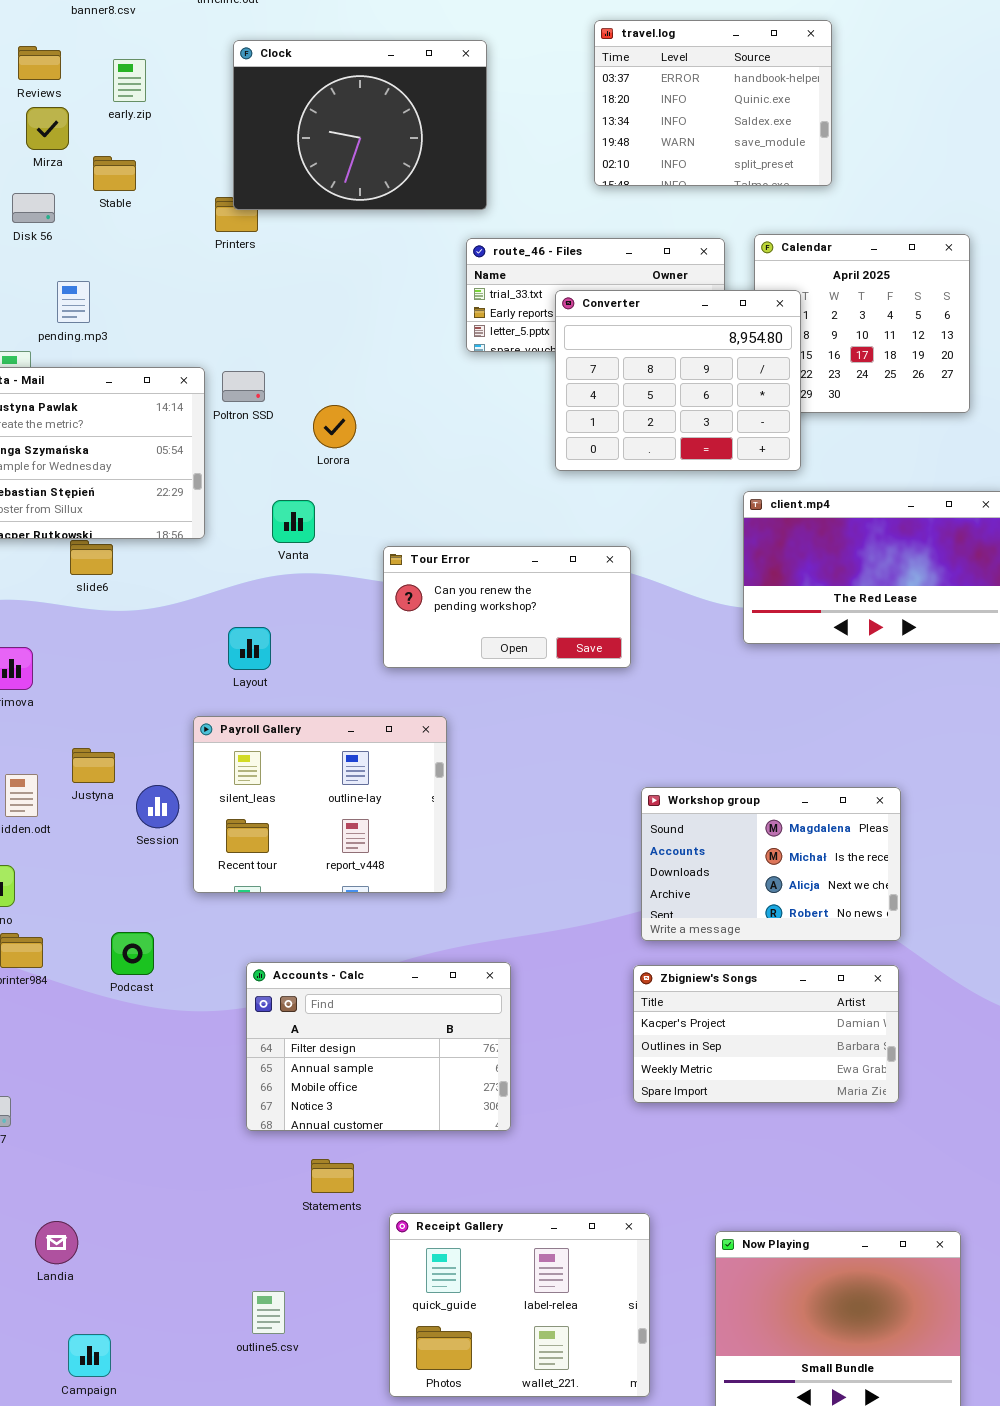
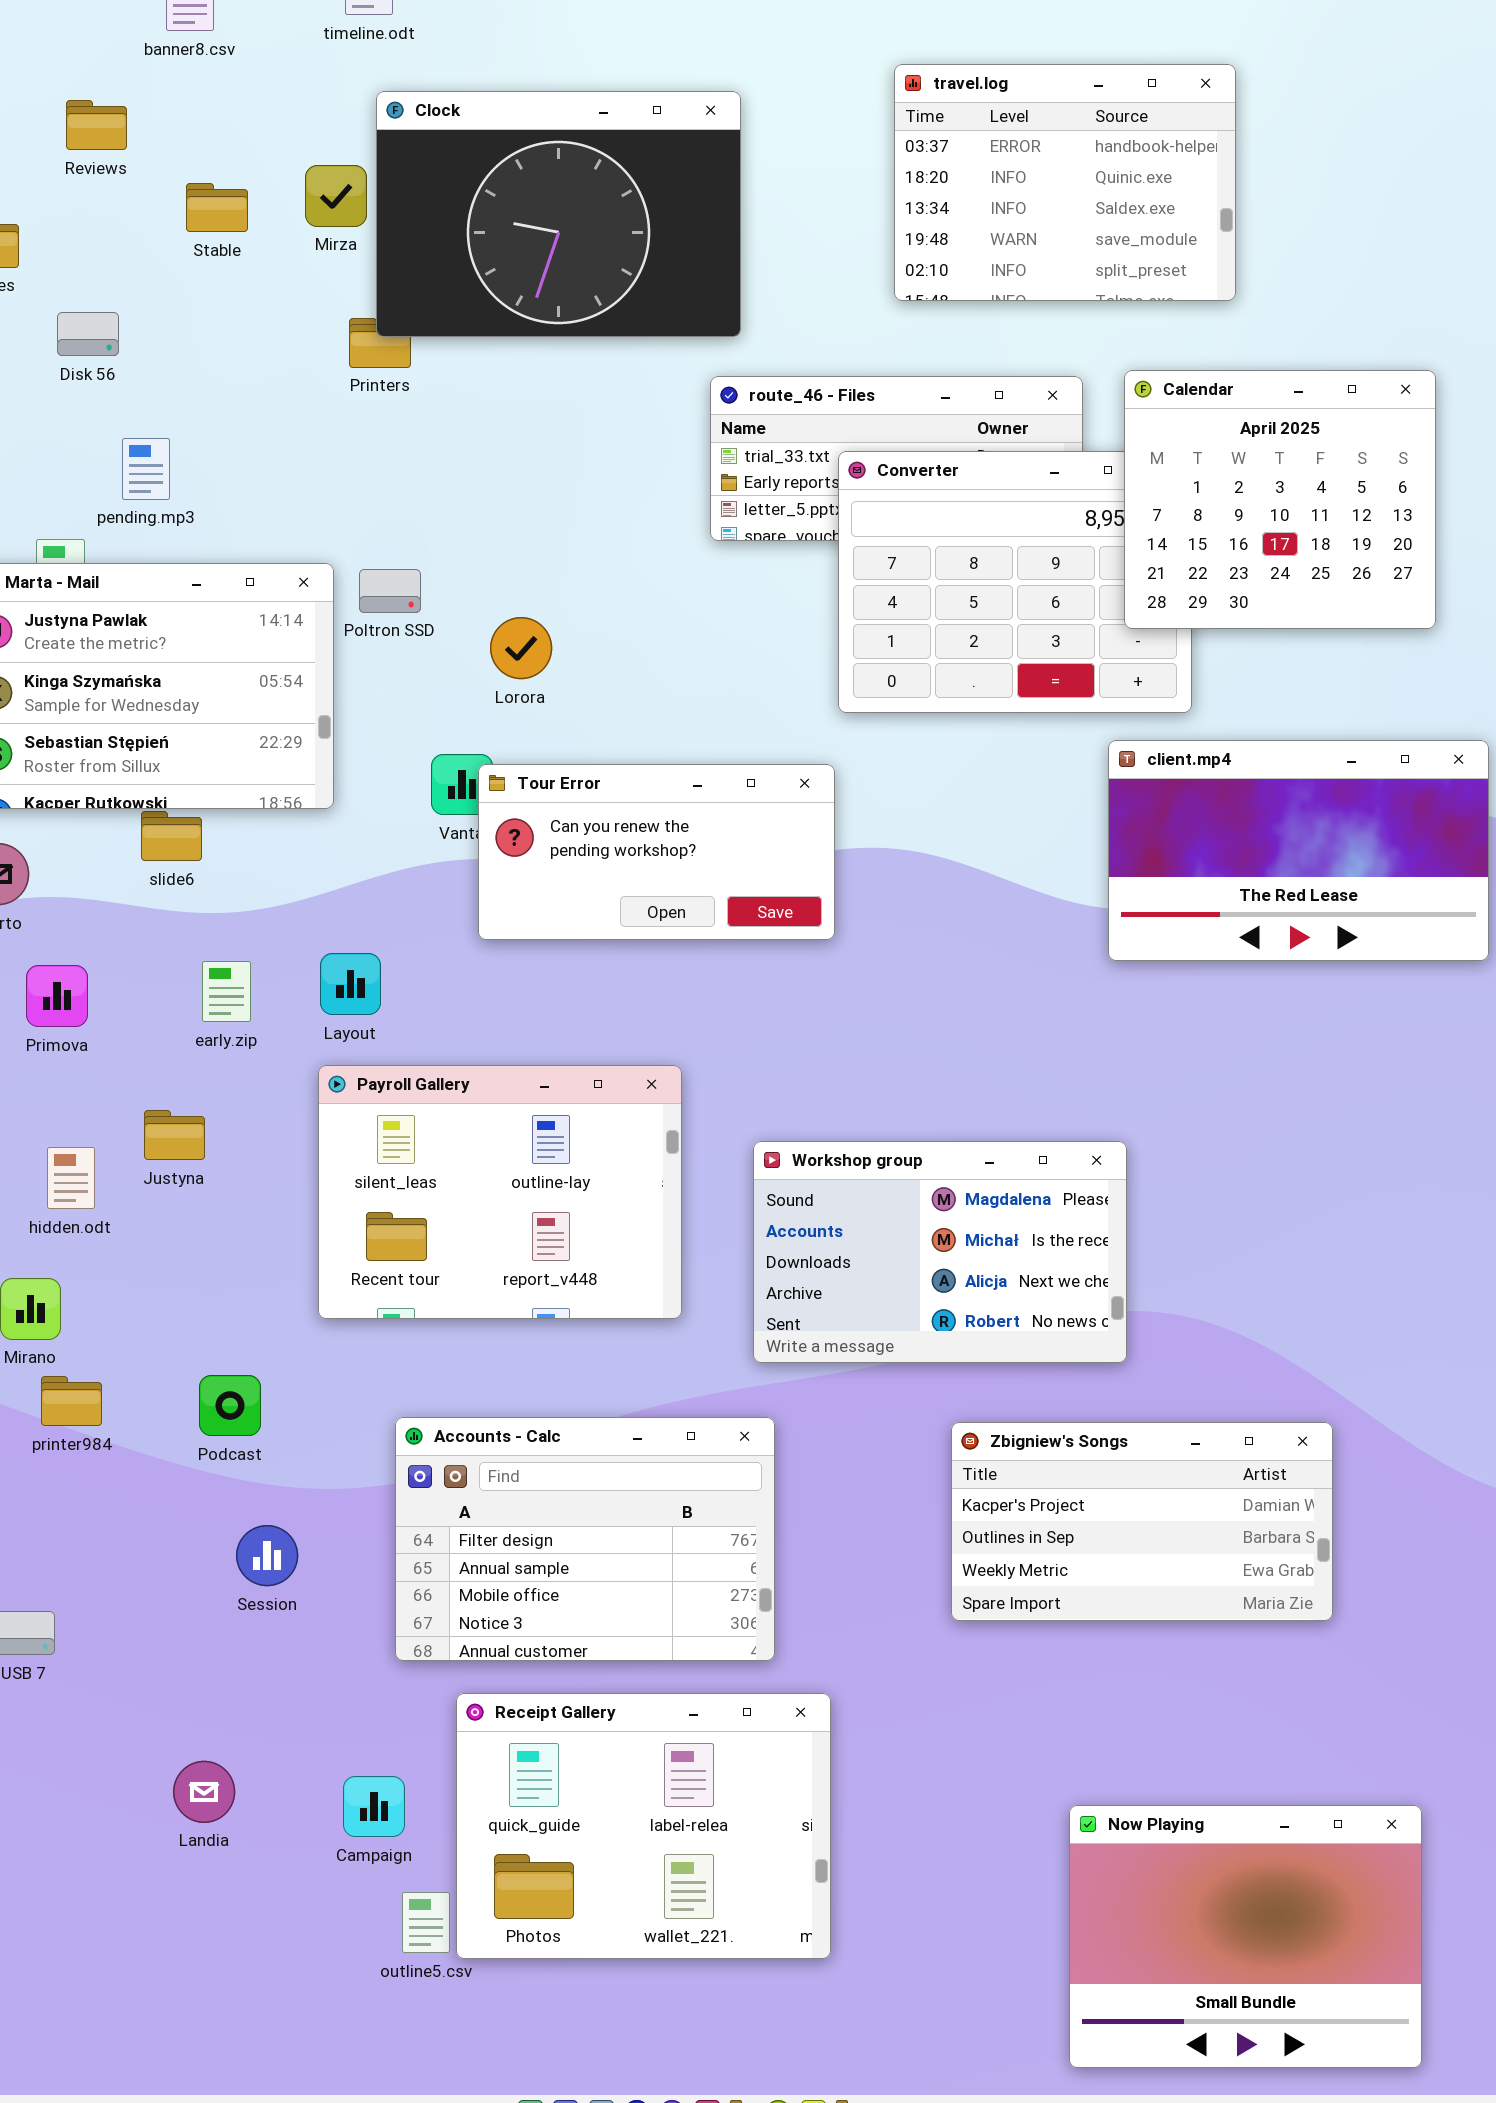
early.zip: [113,59,146,102] -> [202,961,251,1022], moved
Mirza: [26,107,69,150] -> [305,165,367,227], moved
Stable: [93,156,136,191] -> [186,183,248,232], moved
Calendar: [754,234,970,413] -> [1124,370,1436,629], raised
Tour Error: [383,546,631,668] -> [478,764,835,940], moved
Layout: [228,627,271,670] -> [320,953,381,1015], moved
Session: [136,785,179,828] -> [236,1525,298,1586], moved
Workshop group: [641,787,901,941] -> [753,1141,1127,1363], moved
Receipt Gallery: [389,1213,650,1397] -> [456,1693,831,1959], moved
Landia: [35,1221,78,1264] -> [173,1761,235,1823], moved
Campaign: [68,1334,111,1377] -> [343,1776,405,1837], moved

